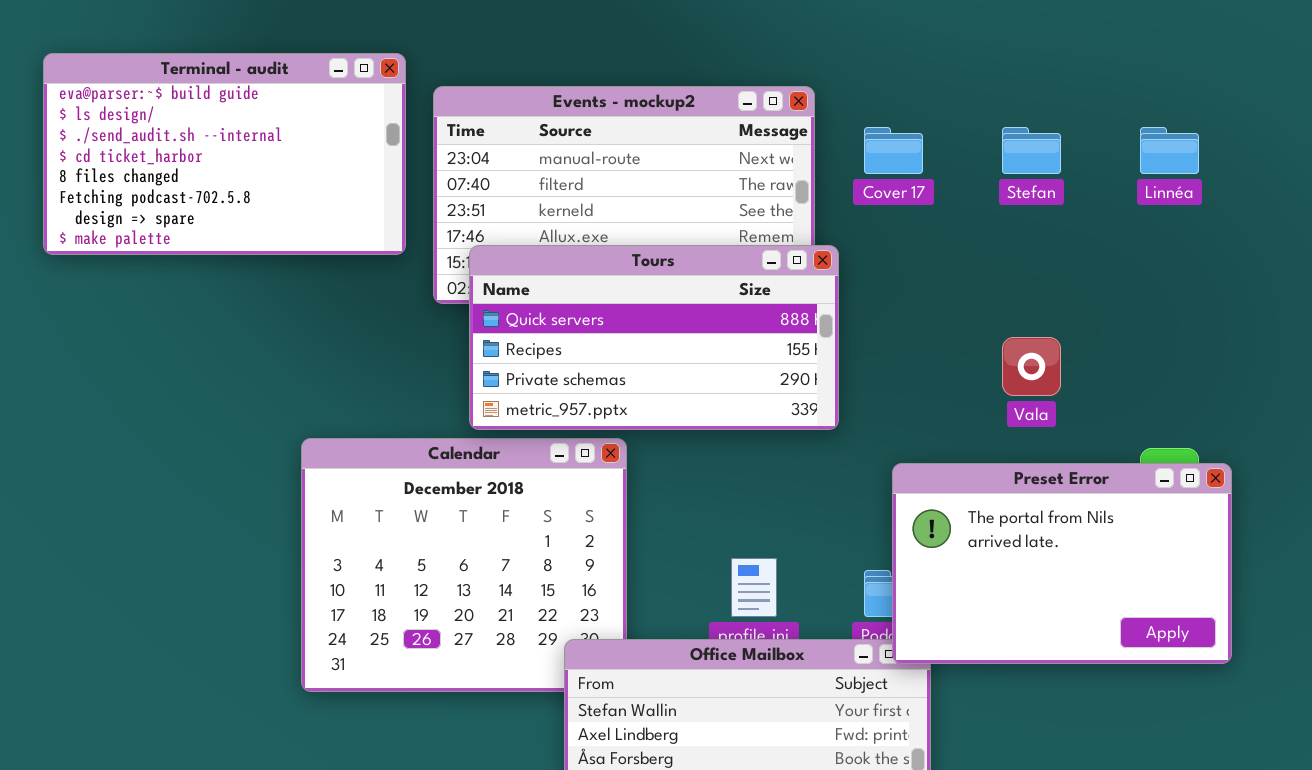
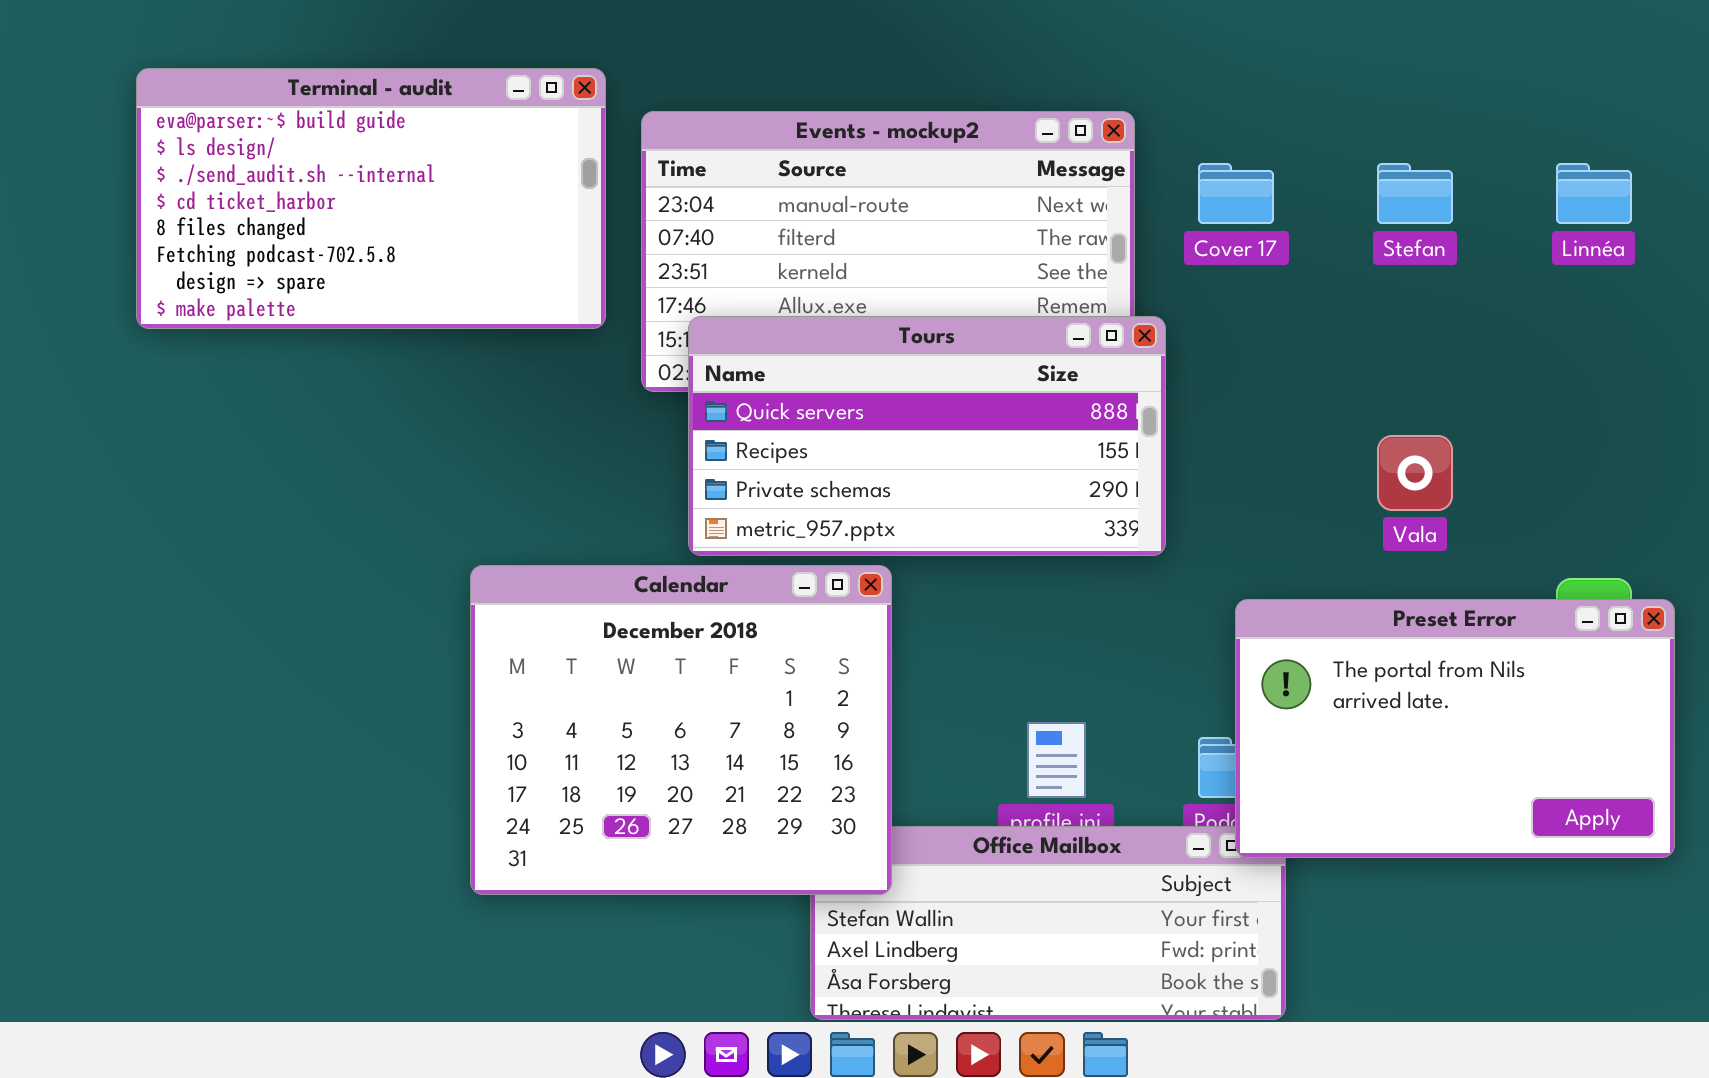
Calendar: [301,438,627,692] -> [470,565,892,895], raised

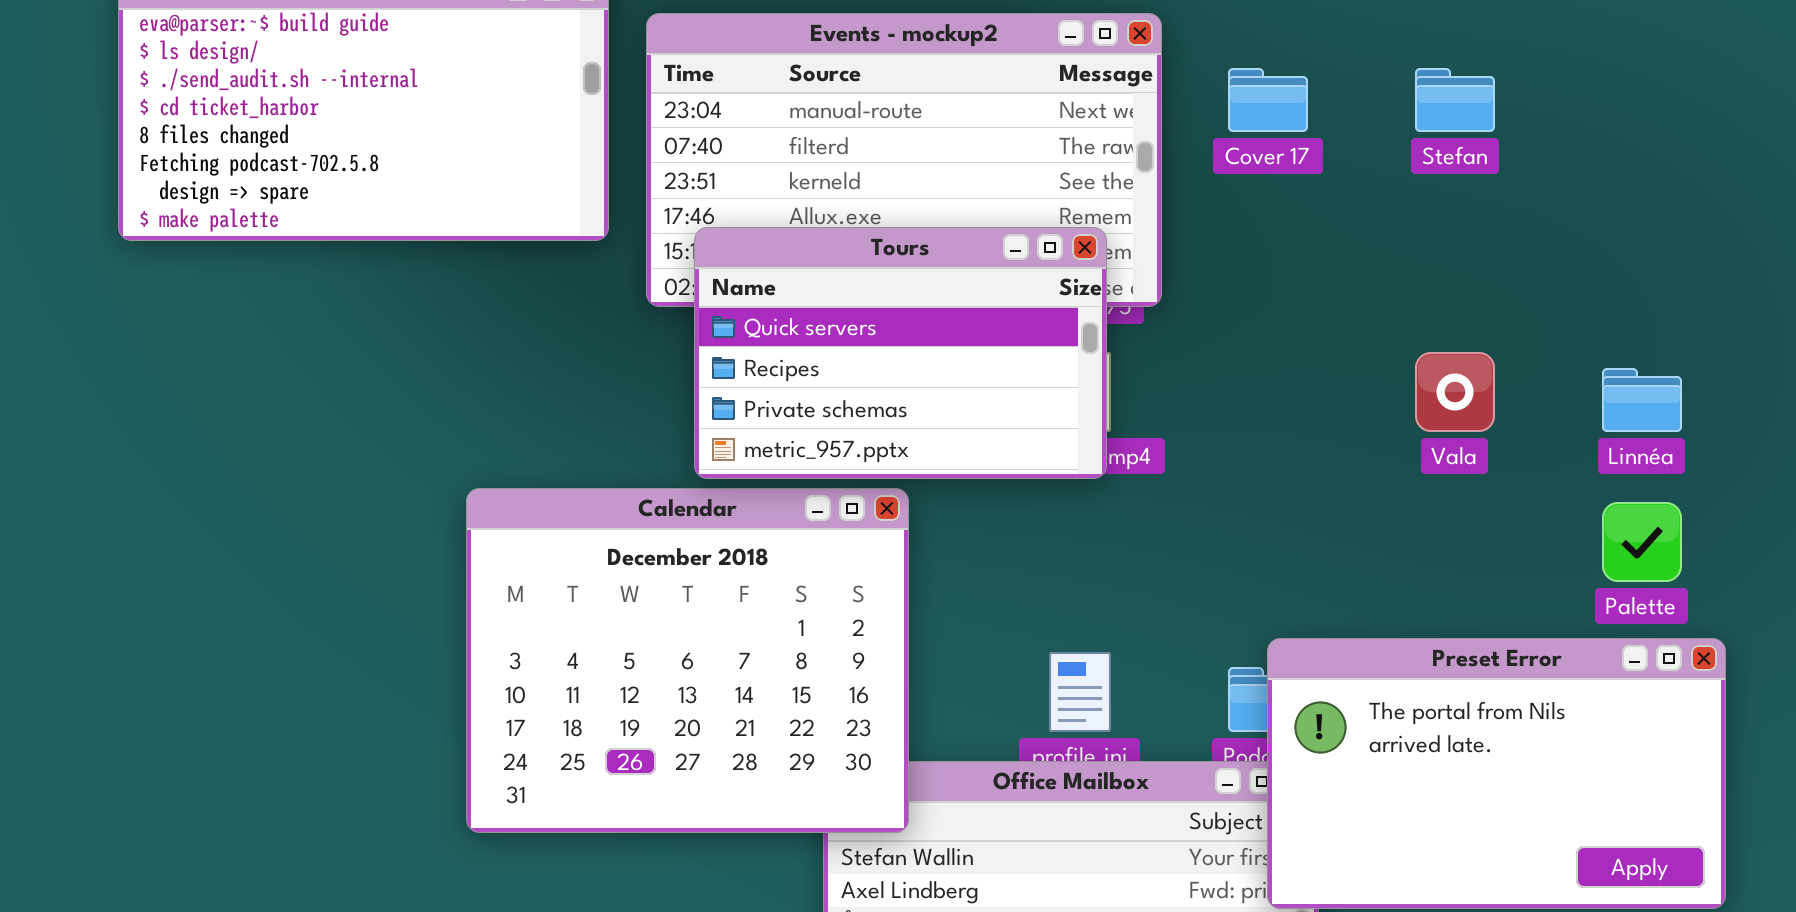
Linnéa: [1556,163,1632,224] -> [1602,368,1682,432], moved
Tours: [688,316,1166,556] -> [694,227,1107,479], resized
Preset Error: [1235,599,1675,858] -> [1267,638,1726,909], moved

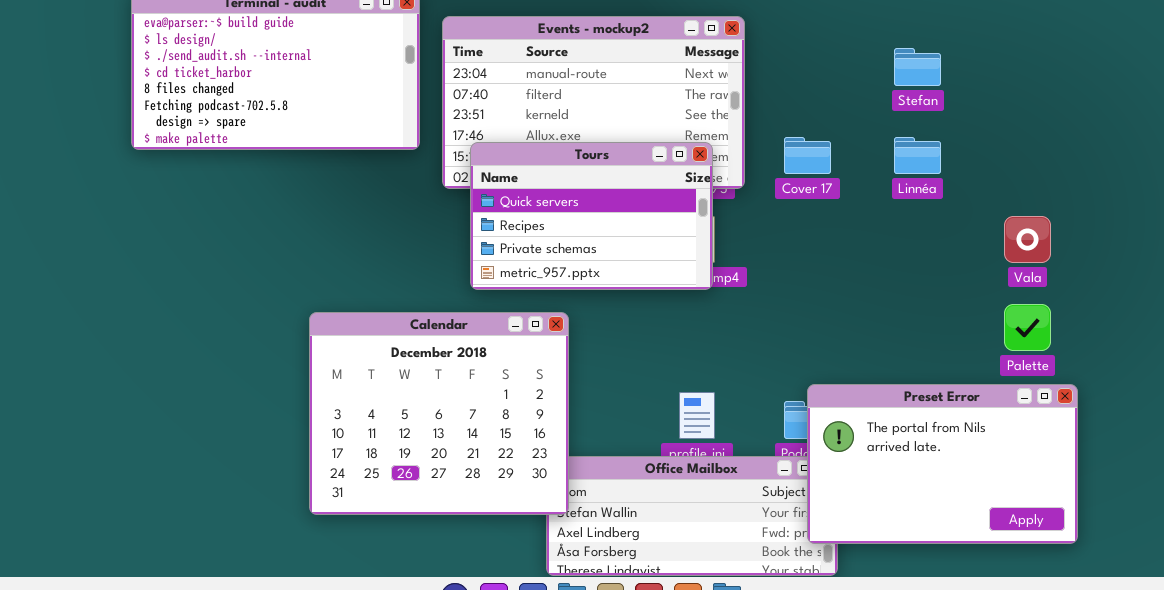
Cover 17: [1228,68,1308,132] -> [784,137,831,174], moved
Vala: [1415,352,1495,432] -> [1004,216,1051,263], moved
Linnéa: [1602,368,1682,432] -> [894,137,941,174], moved
Calendar: [466,488,909,833] -> [309,312,569,515], moved

